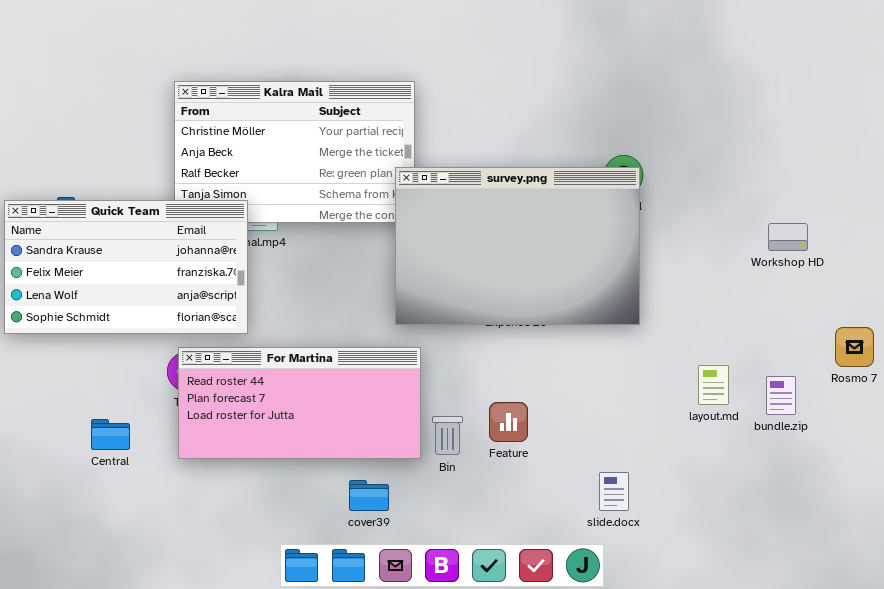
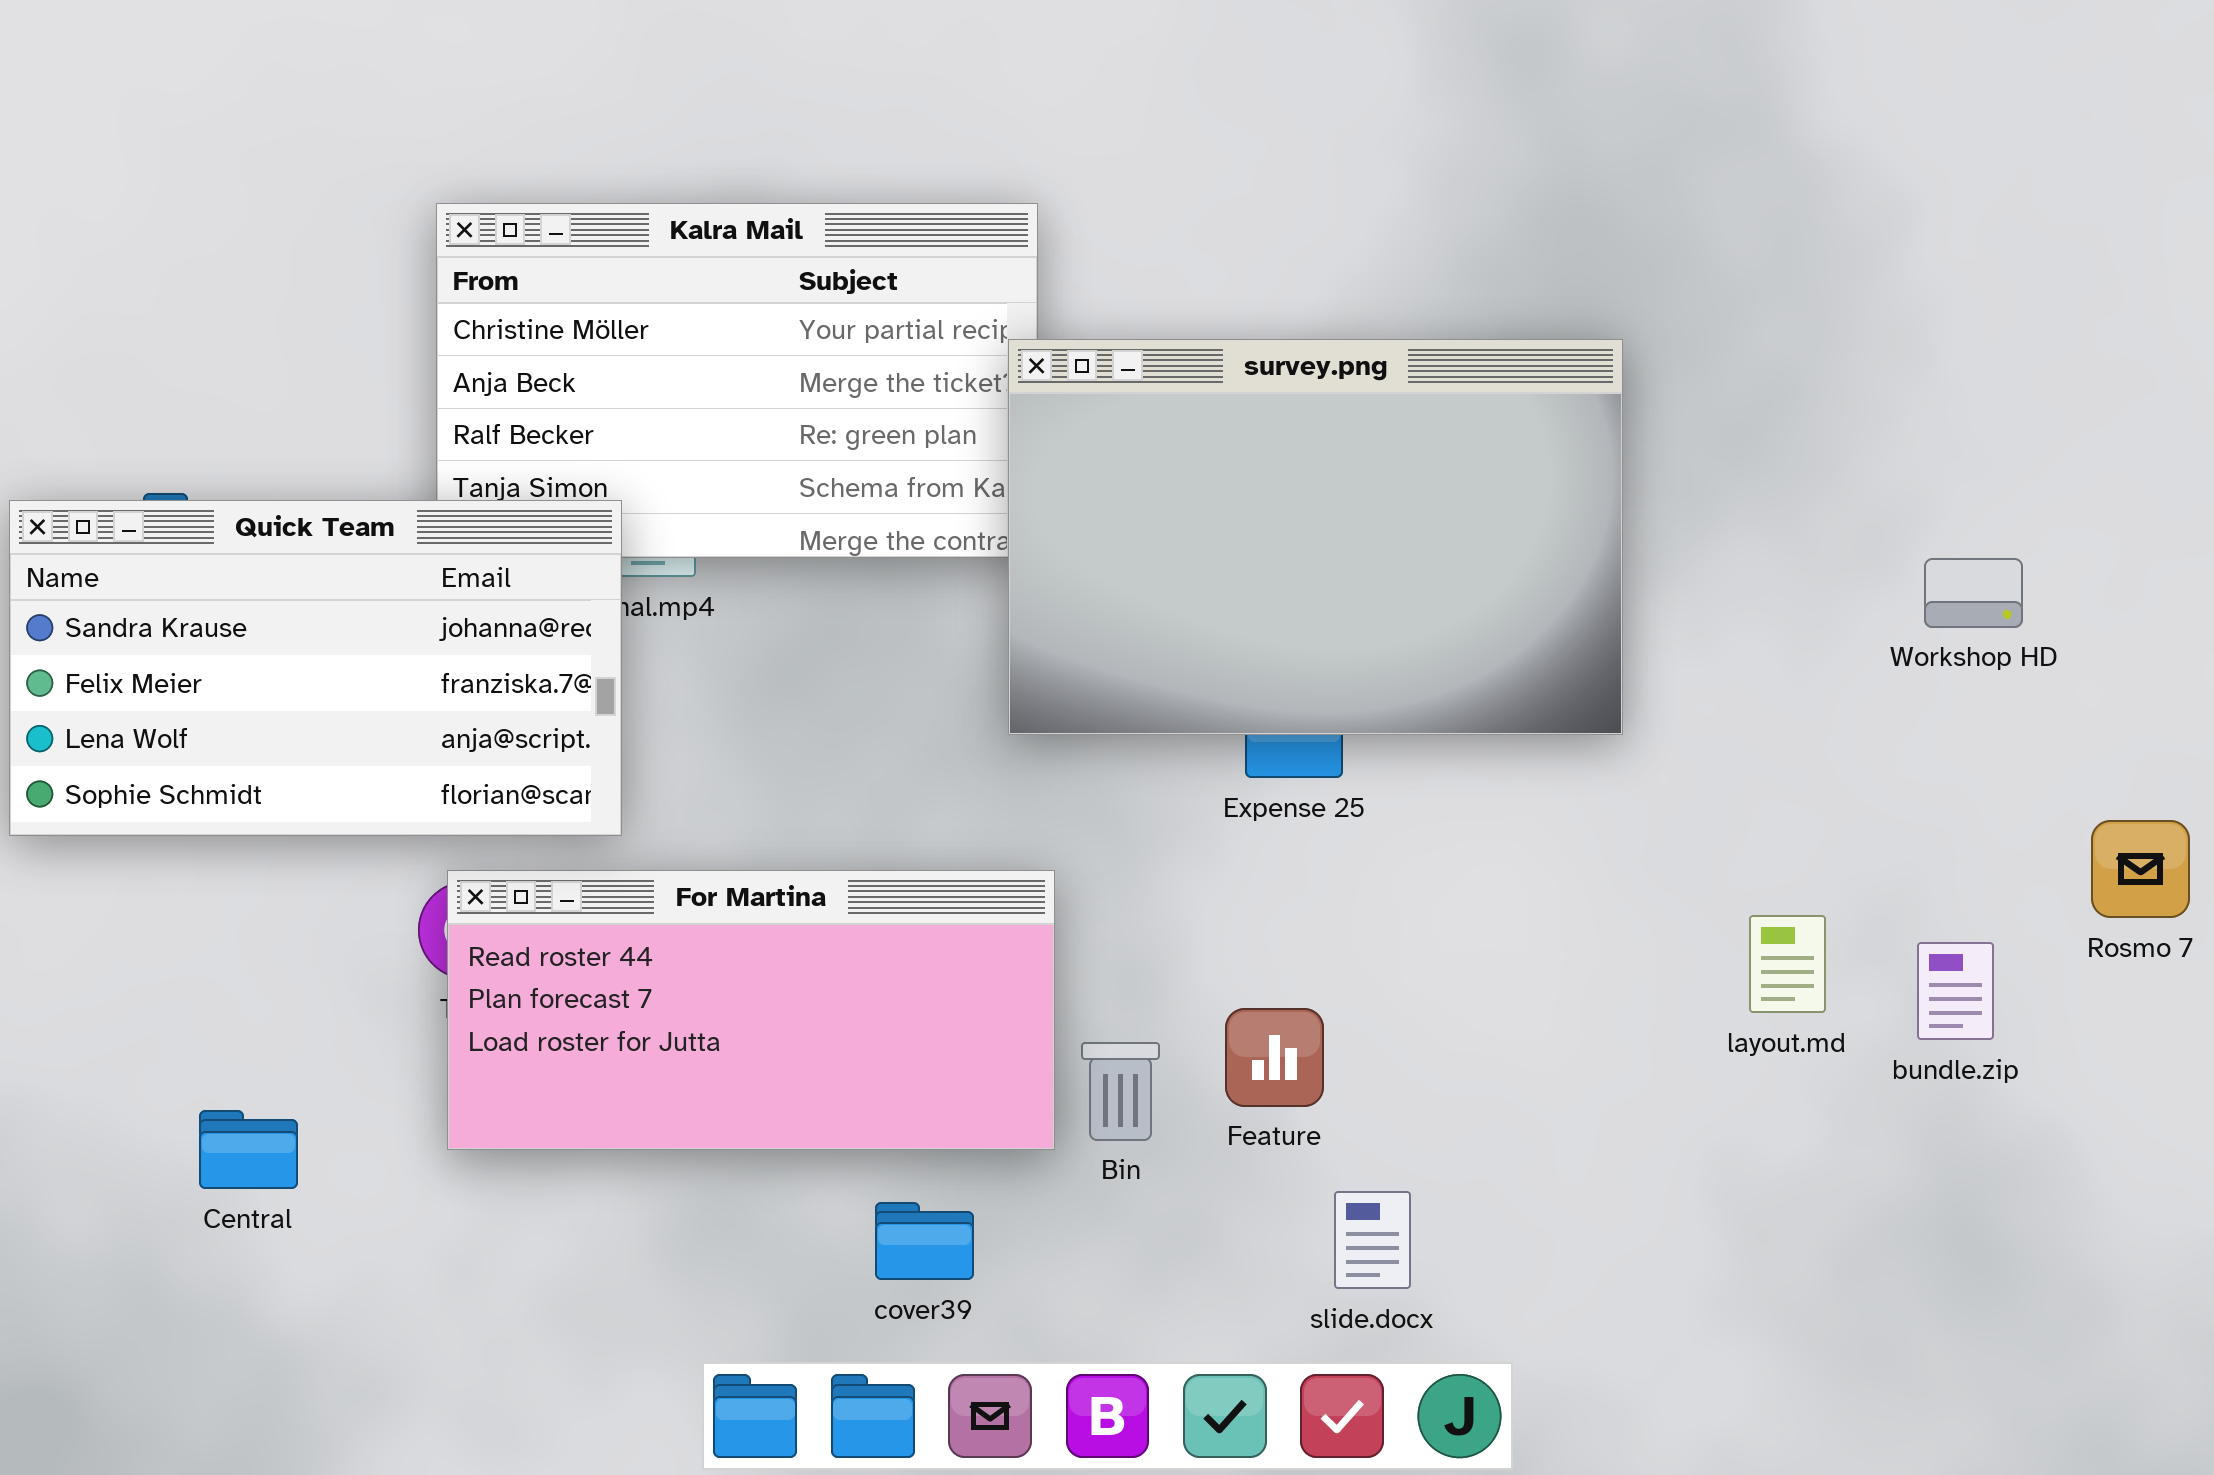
survey.png: [395,167,640,325] -> [1008,339,1623,735], moved
Central: [91,419,130,450] -> [199,1110,298,1189], moved
slide.docx: [599,472,629,511] -> [1334,1191,1411,1289], moved

